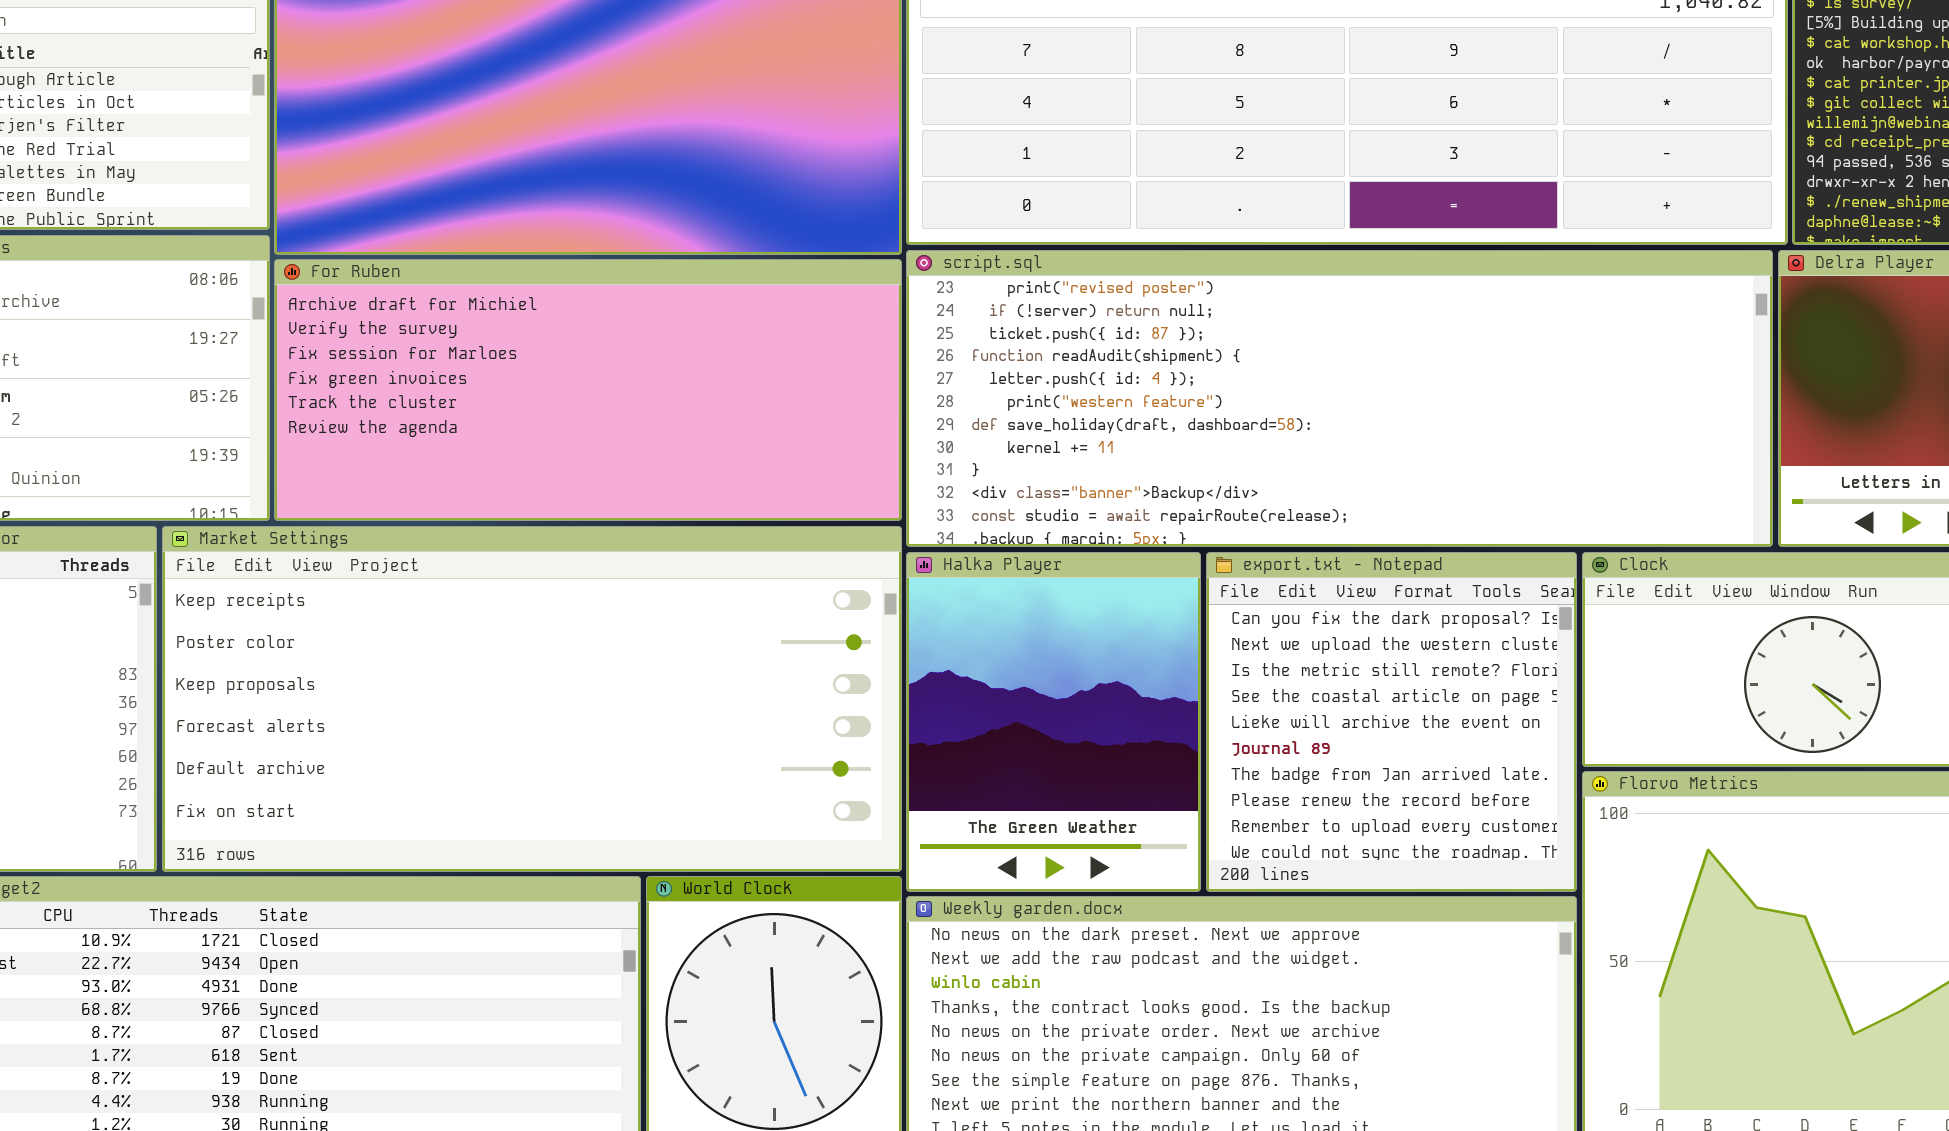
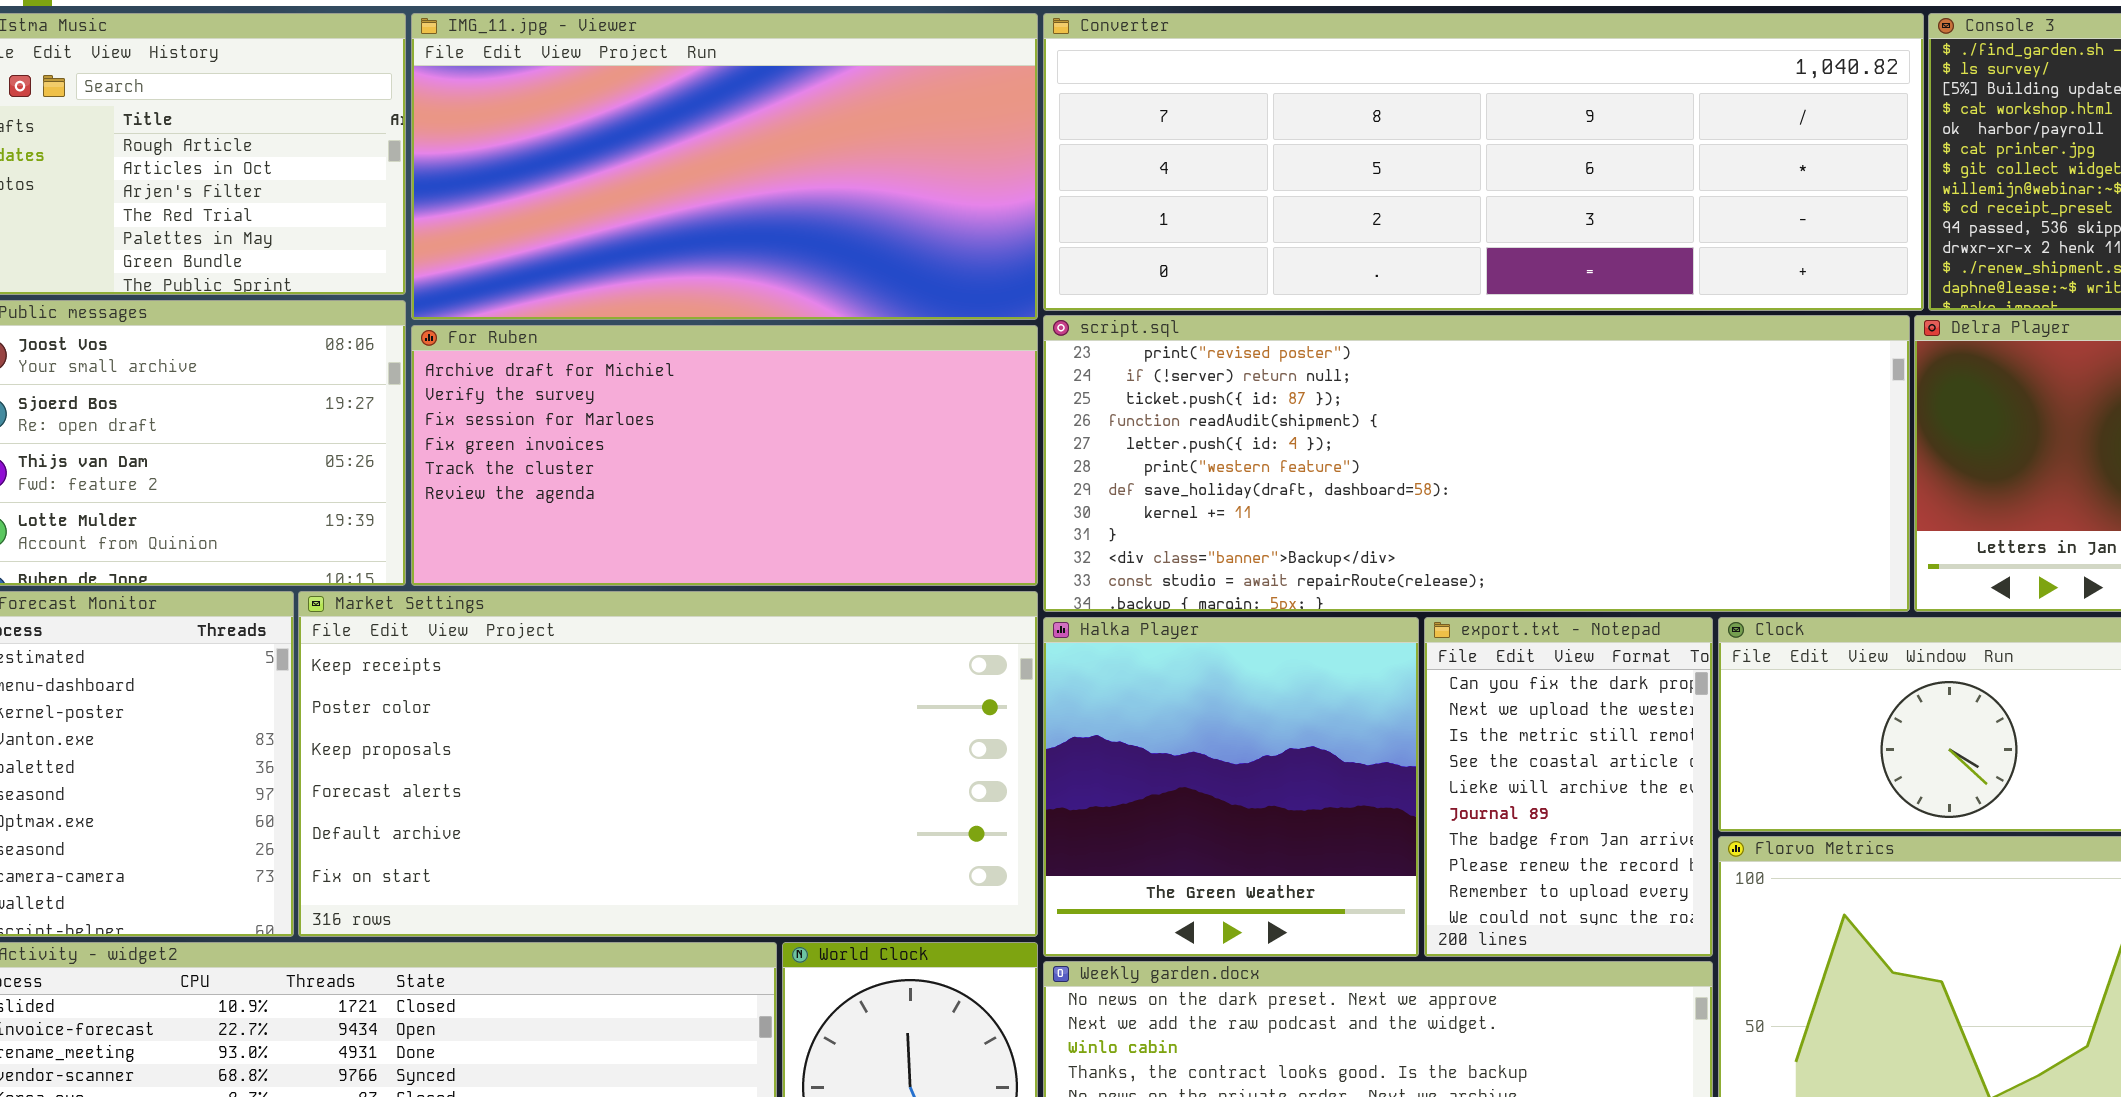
Halka Player: [906,552,1201,892] -> [1043,617,1419,957], resized
export.txt - Notepad: [1206,552,1577,892] -> [1424,617,1713,957], resized

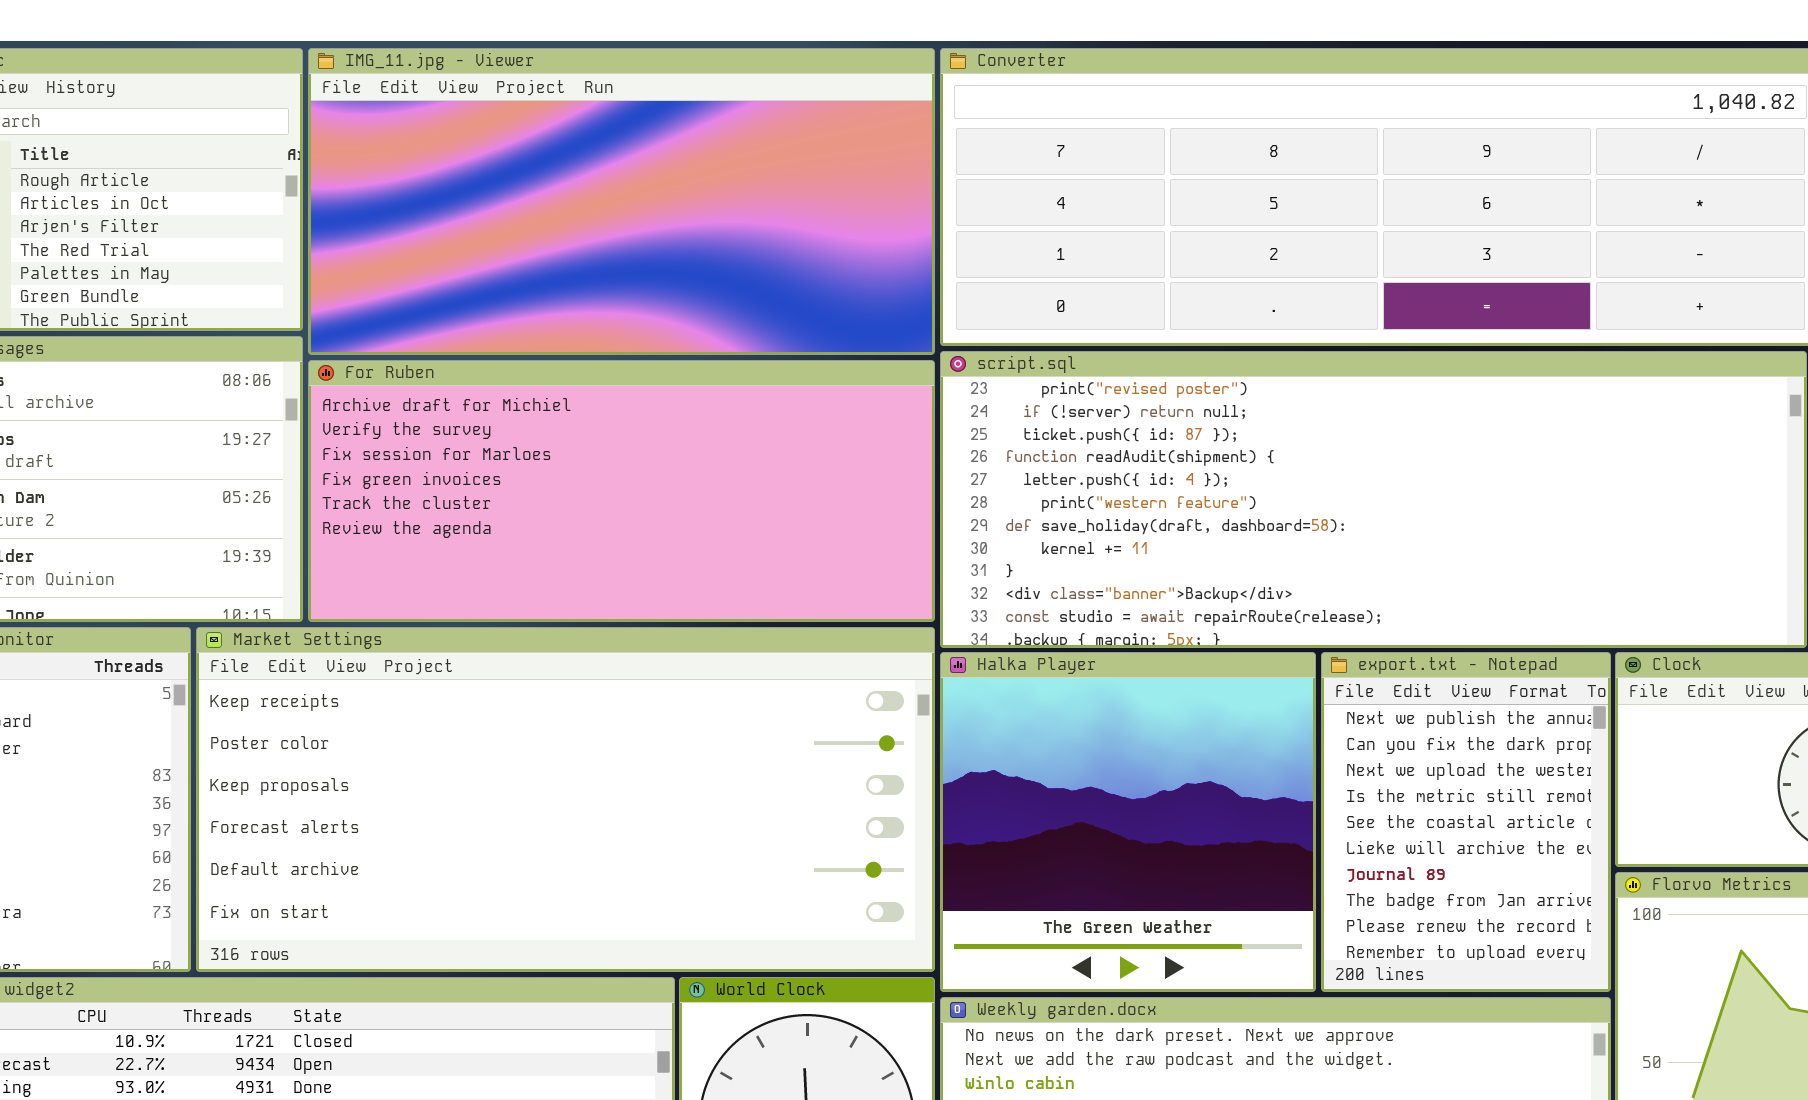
export.txt - Notepad: [1424,617,1713,957] -> [1321,652,1611,992], scrolled up 1 row

